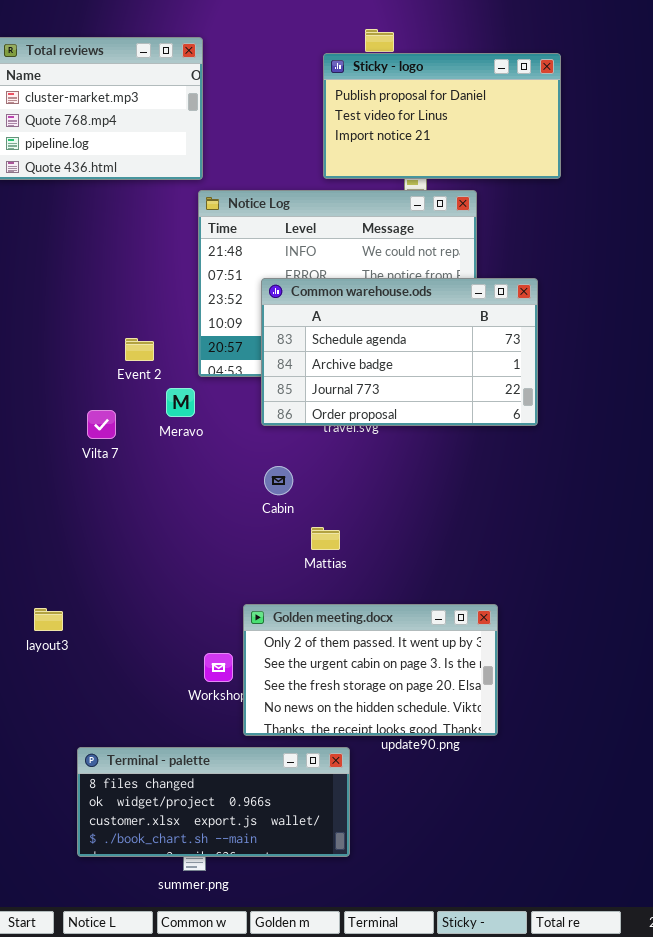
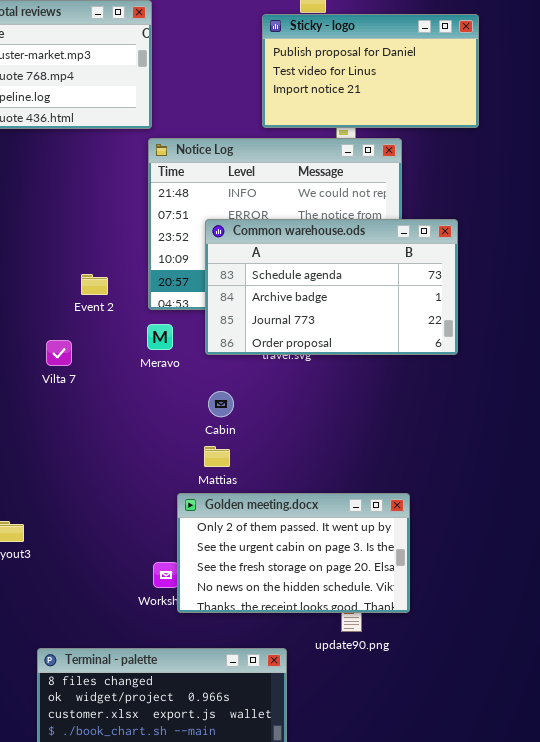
Meravo: [166,388,195,417] -> [147,324,173,350], moved
Mattias: [311,527,340,550] -> [204,446,230,467], moved
Golden meeting.docx: [243,604,498,736] -> [177,493,410,613], moved

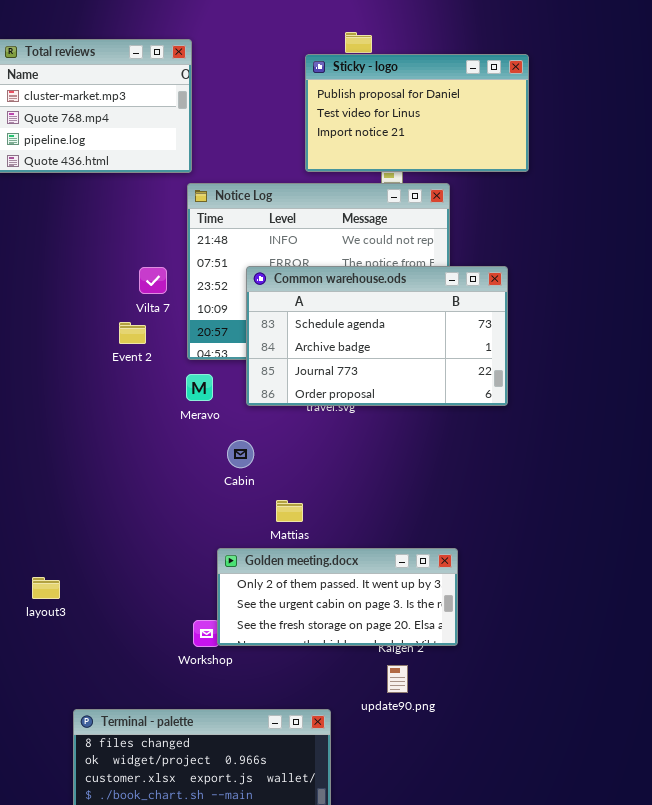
Vilta 7: [46,340,72,366] -> [139,267,167,294], moved
Cabin: [208,391,234,417] -> [227,440,254,468], moved
Mattias: [204,446,230,467] -> [276,500,303,522], moved
Golden meeting.docx: [177,493,410,613] -> [217,548,458,646], resized

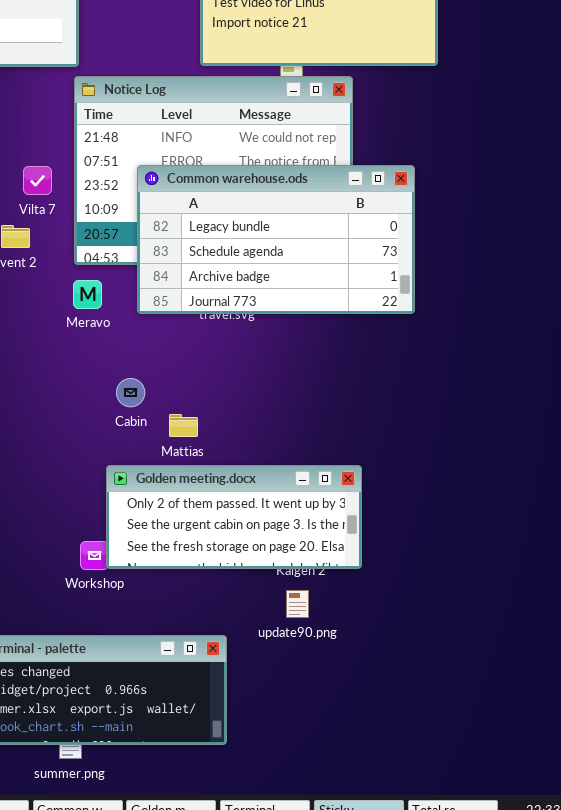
Common warehouse.ods: [246,266,508,406] -> [137,165,415,314], scrolled up 1 row
Cabin: [227,440,254,468] -> [116,378,145,407], moved

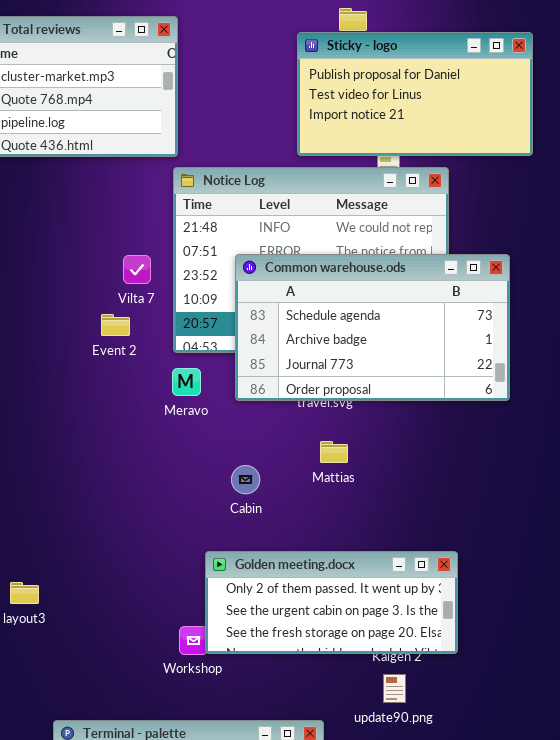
Common warehouse.ods: [137,165,415,314] -> [235,254,510,401], scrolled down 1 row
Cabin: [116,378,145,407] -> [231,465,260,494], moved
Mattias: [169,414,198,437] -> [320,441,348,463], moved

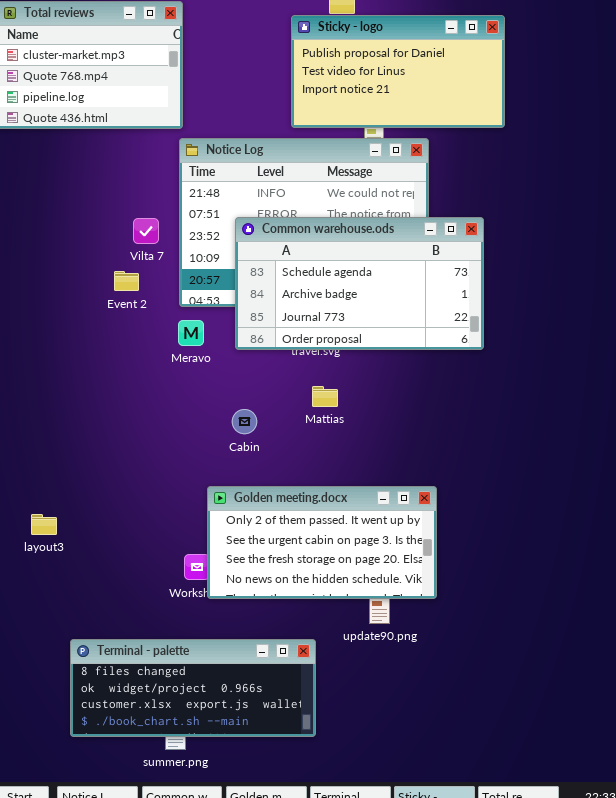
Golden meeting.docx: [205,551,458,654] -> [207,486,437,599], resized

